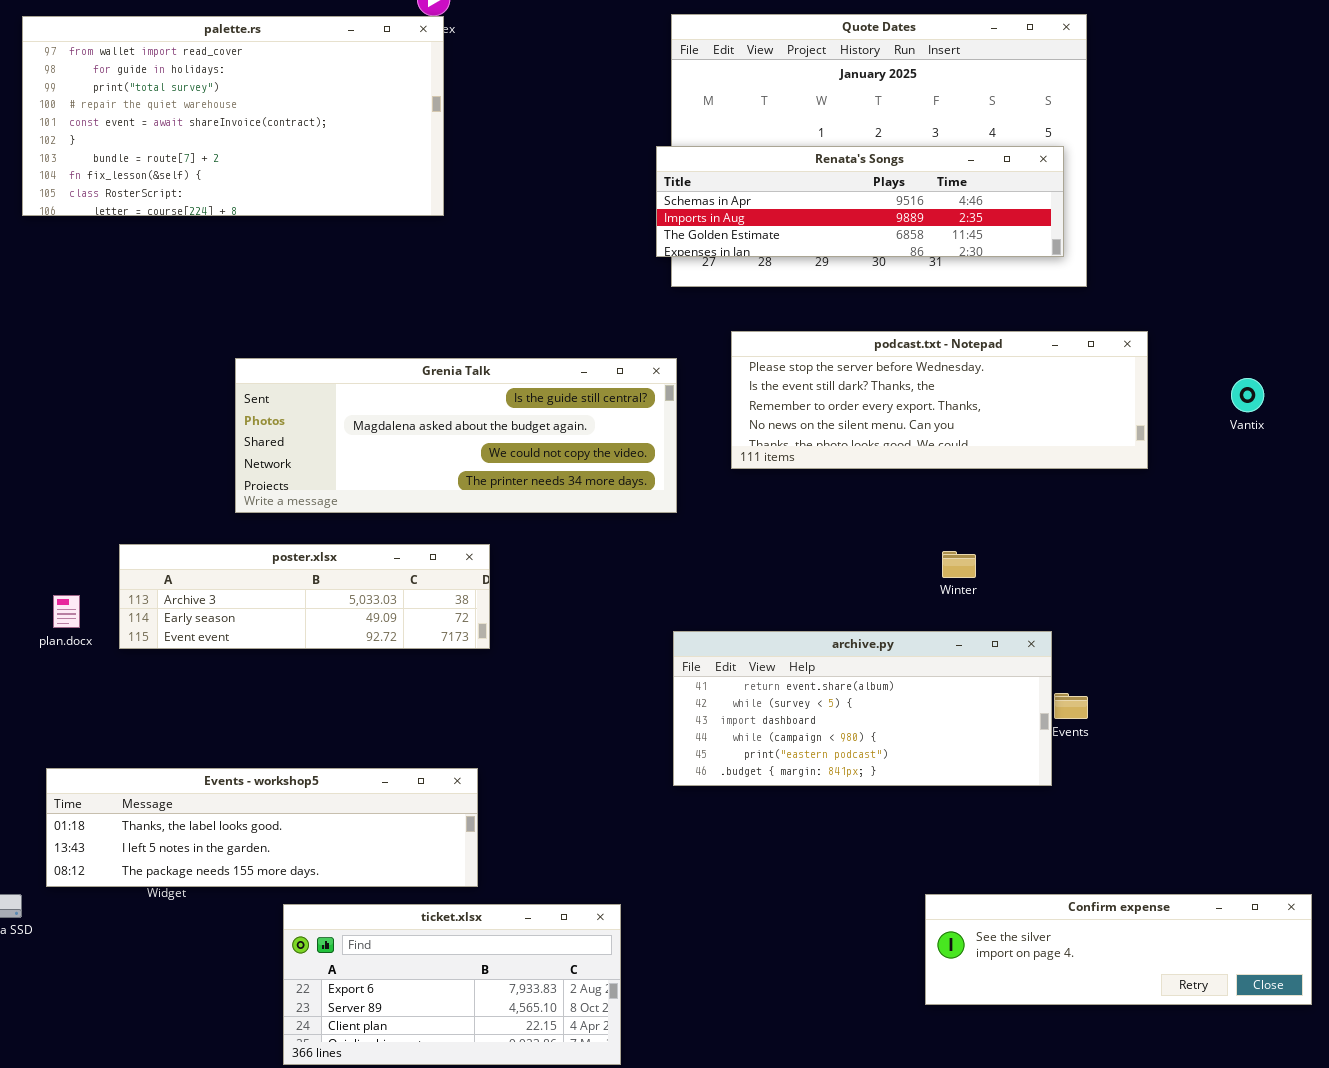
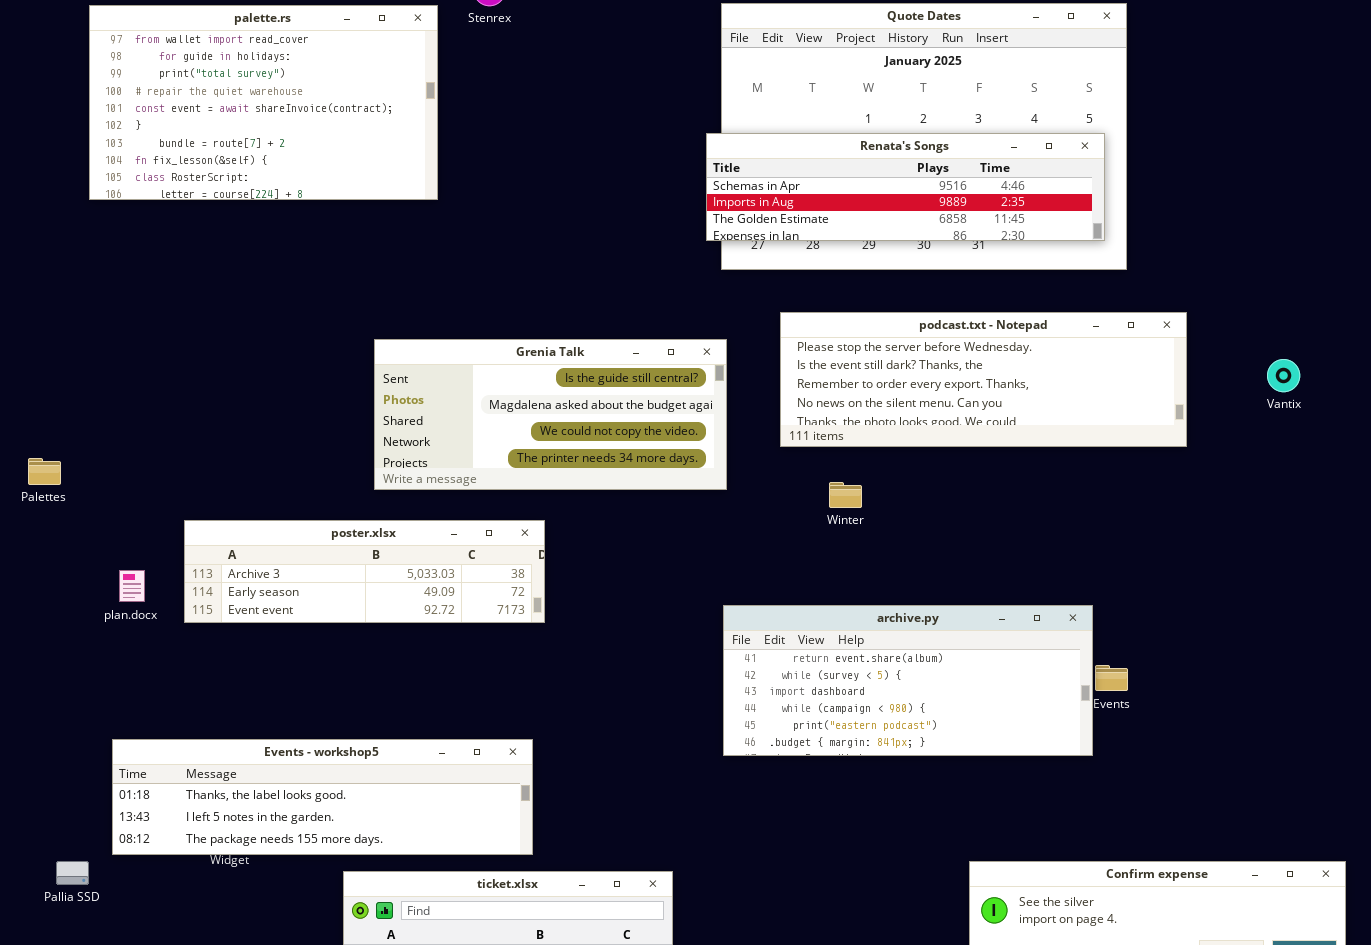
palette.rs: [22,16,444,216] -> [89,5,438,200], resized
Grenia Talk: [235,358,677,513] -> [374,339,727,490], resized
Winter: [942,551,976,578] -> [829,482,862,508], moved

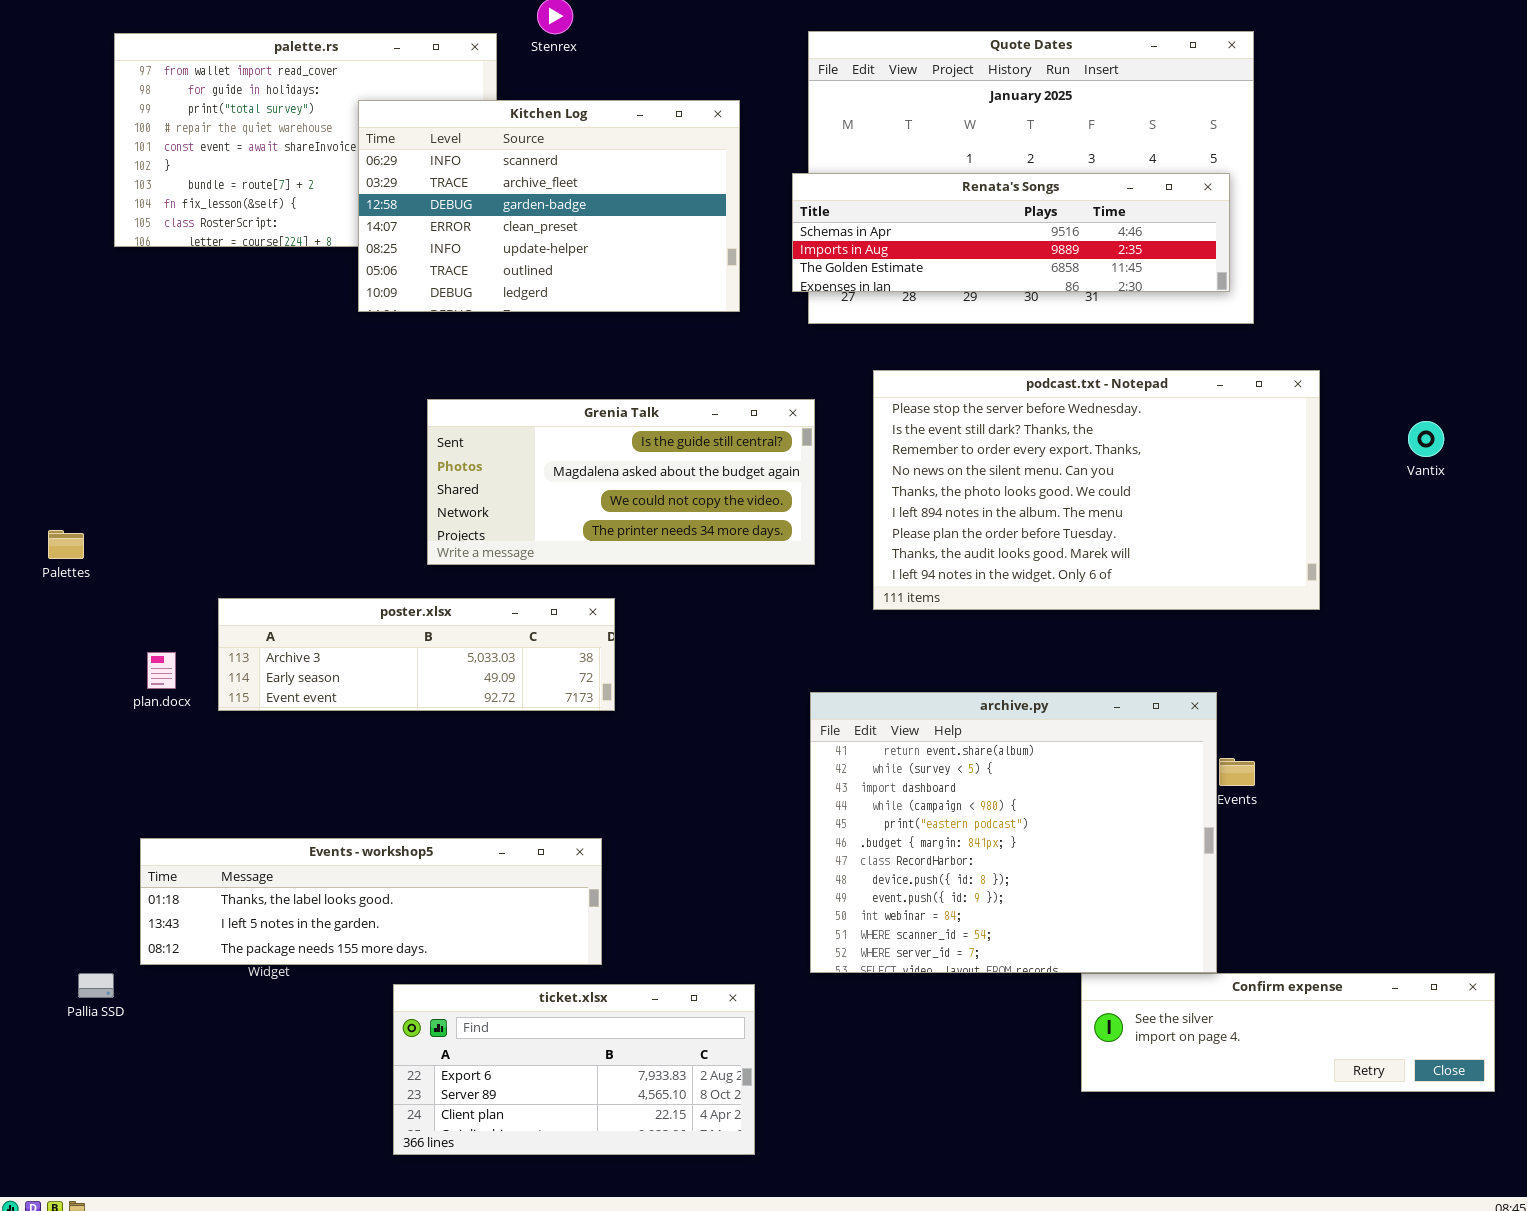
Kitchen Log: none -> [358,100,740,312], opened
podcast.txt - Notepad: [780,312,1187,447] -> [873,370,1320,610], resized
archive.py: [723,605,1093,756] -> [810,692,1217,973], resized

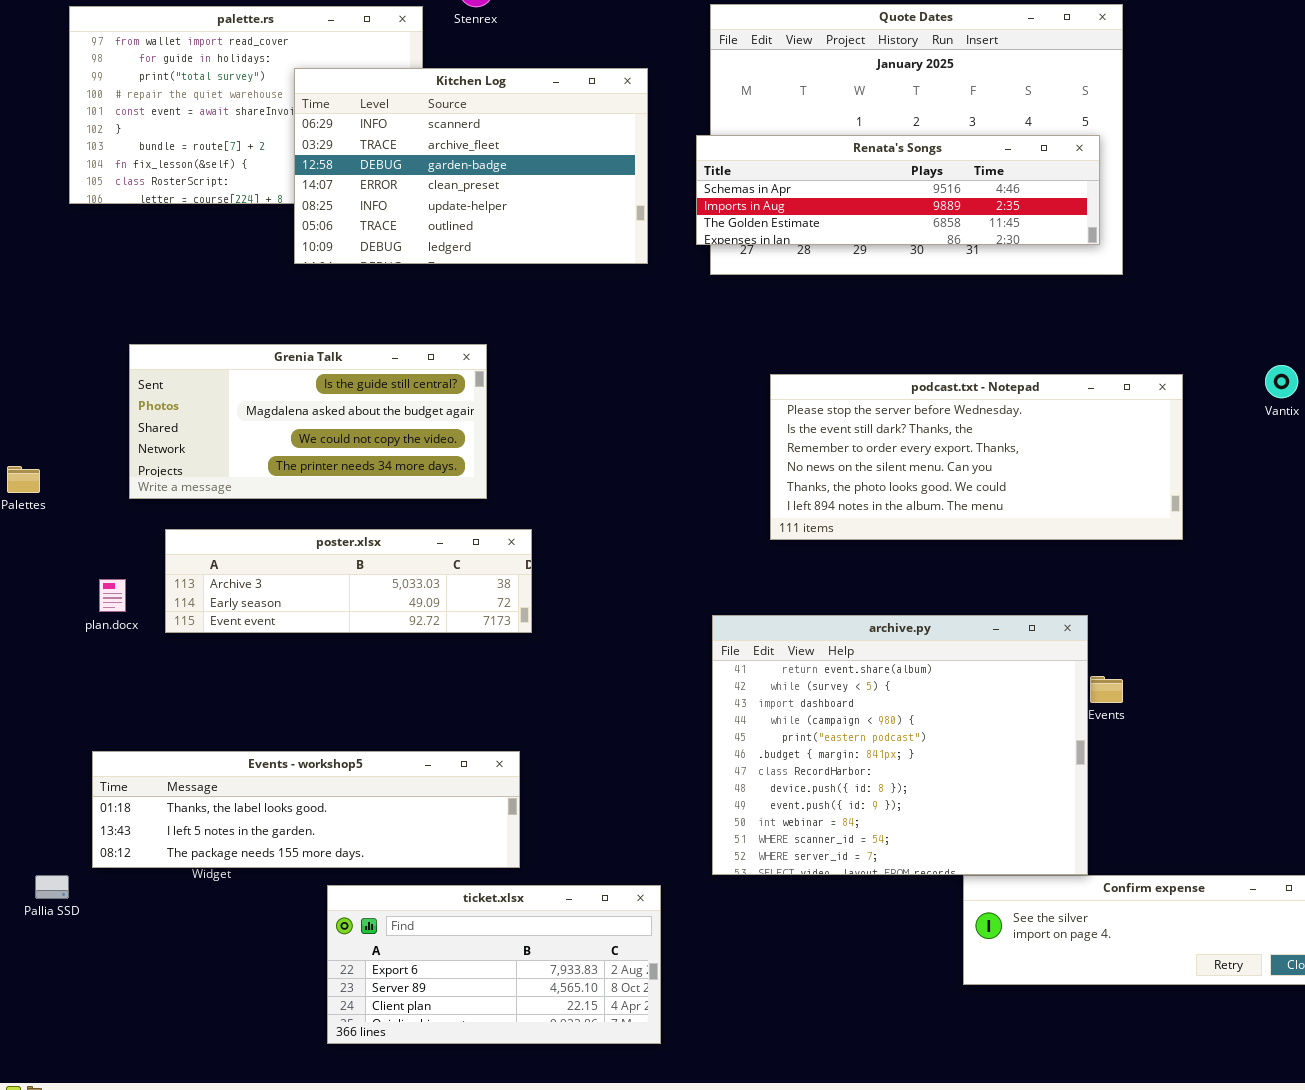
podcast.txt - Notepad: [873,370,1320,610] -> [770,374,1183,540], resized
Grenia Talk: [427,399,815,565] -> [129,344,487,499], moved

